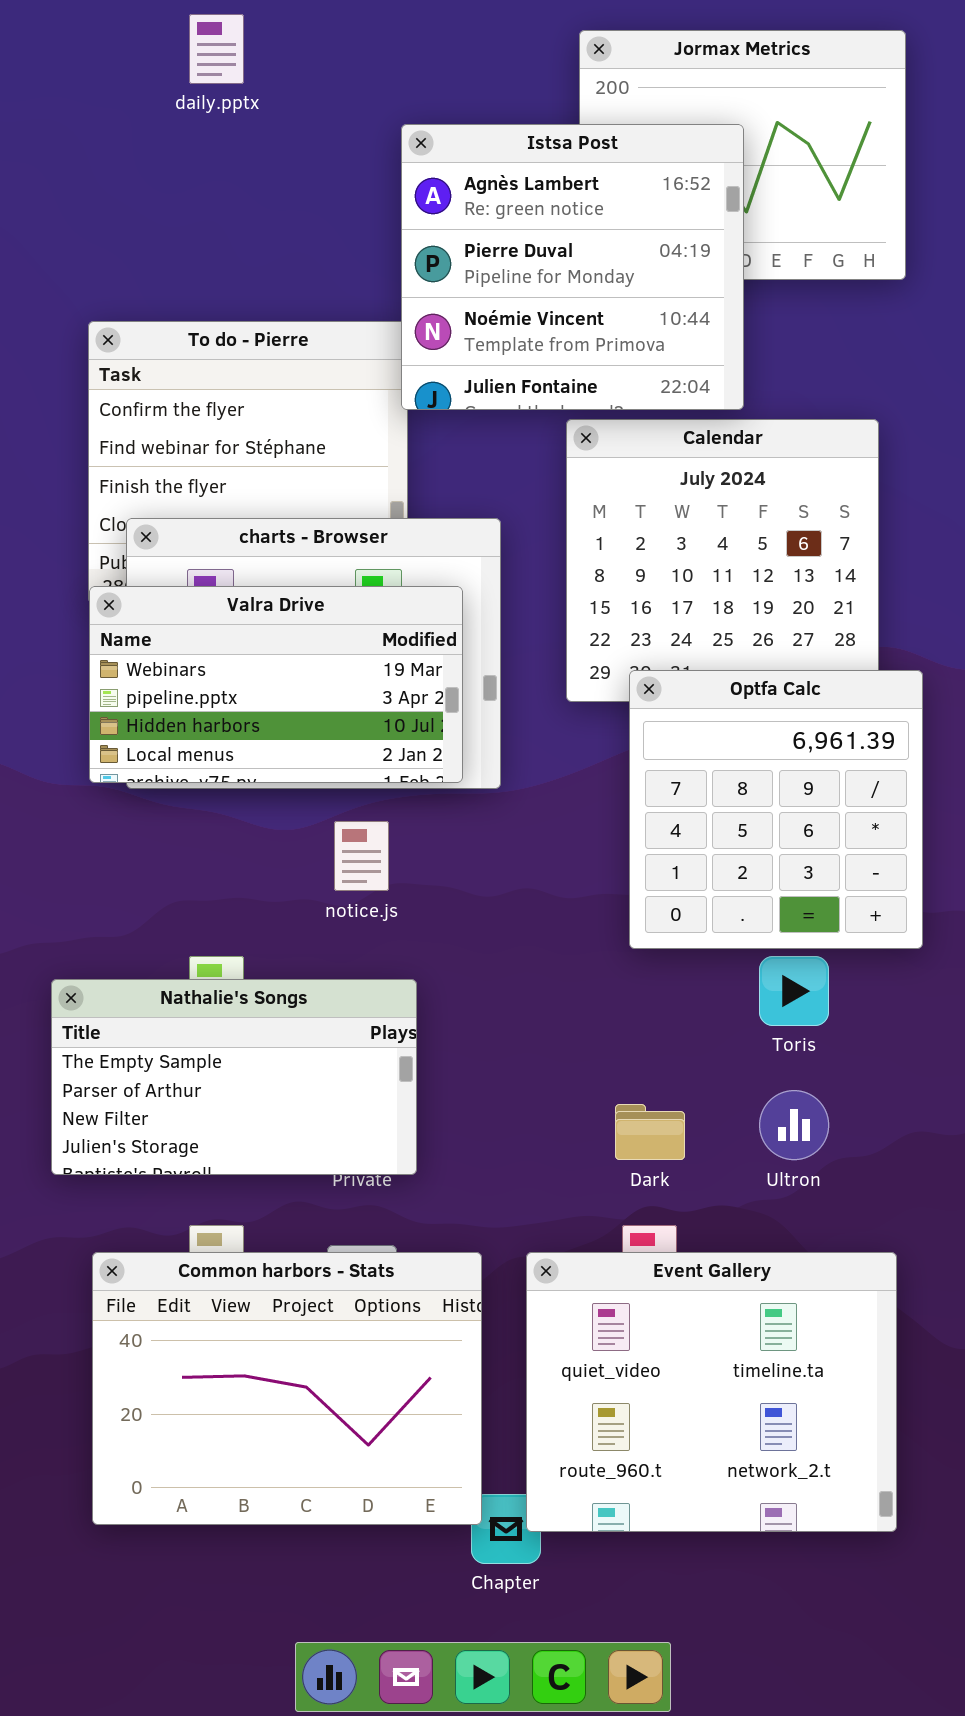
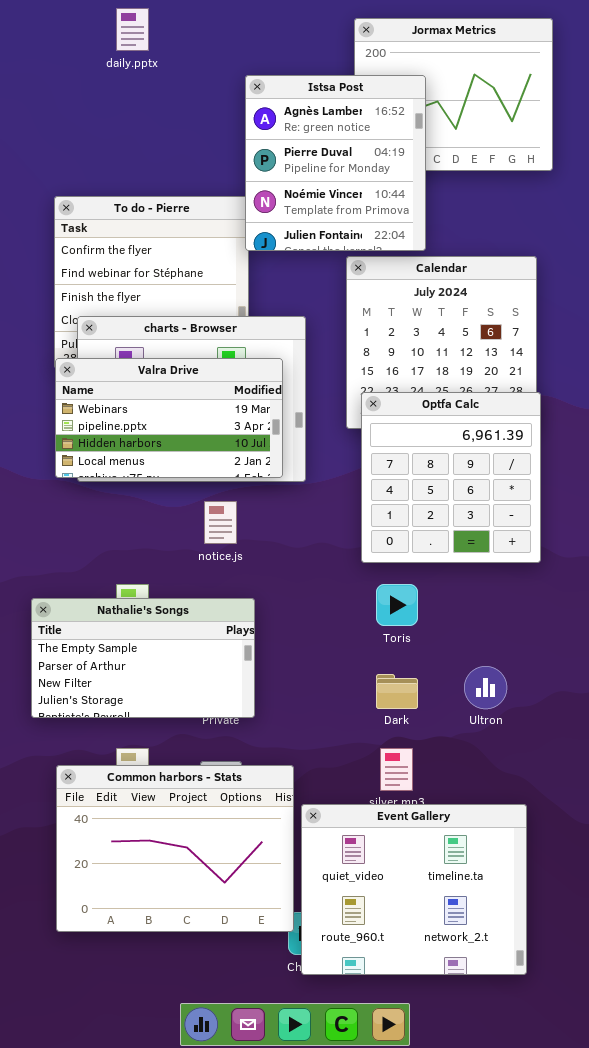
Istsa Post: [401,124,744,410] -> [245,75,426,251], resized
Optfa Calc: [629,670,923,949] -> [361,392,541,563], moved
Toris: [759,956,829,1026] -> [376,584,418,626], moved
Event Gallery: [526,1252,897,1532] -> [301,804,527,975], moved

